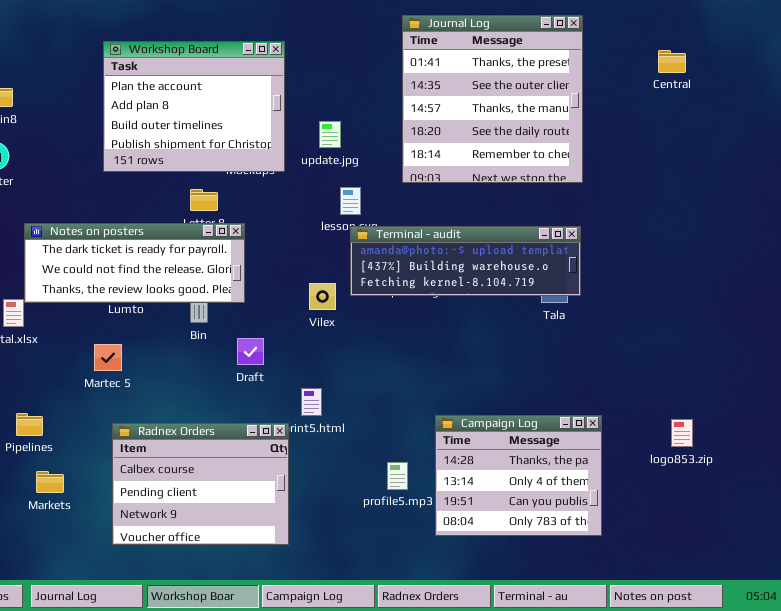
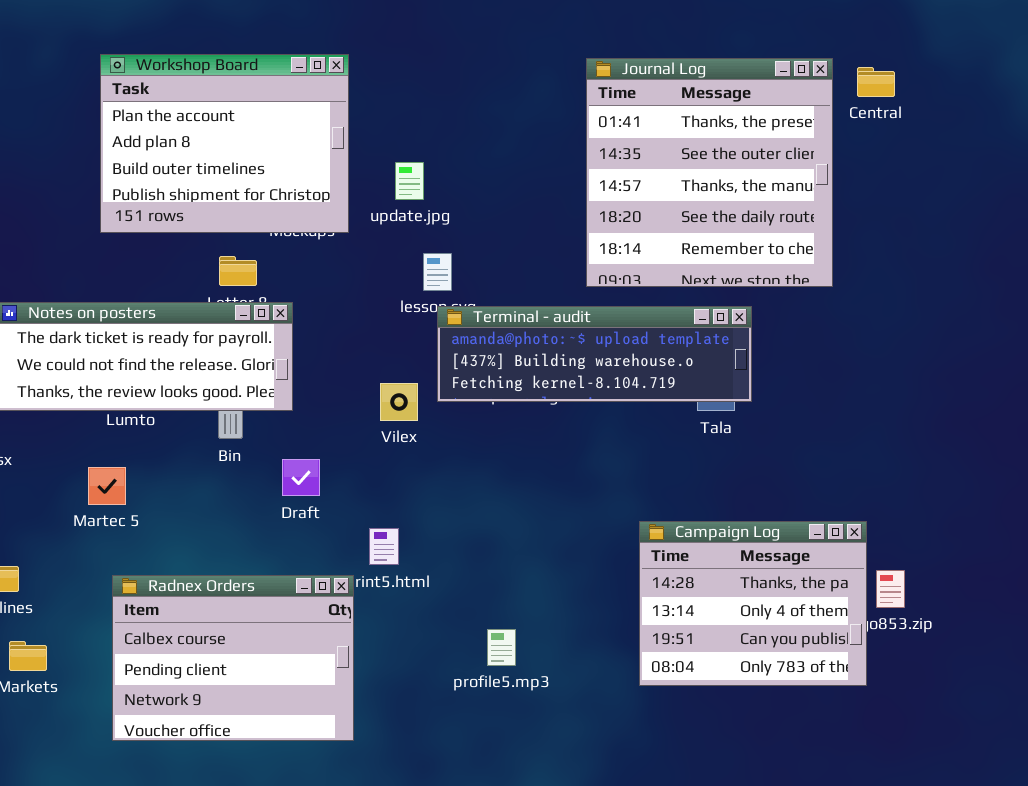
Journal Log: [402,15,583,183] -> [586,58,833,287], moved
Campaign Log: [435,415,602,536] -> [639,521,867,686], moved

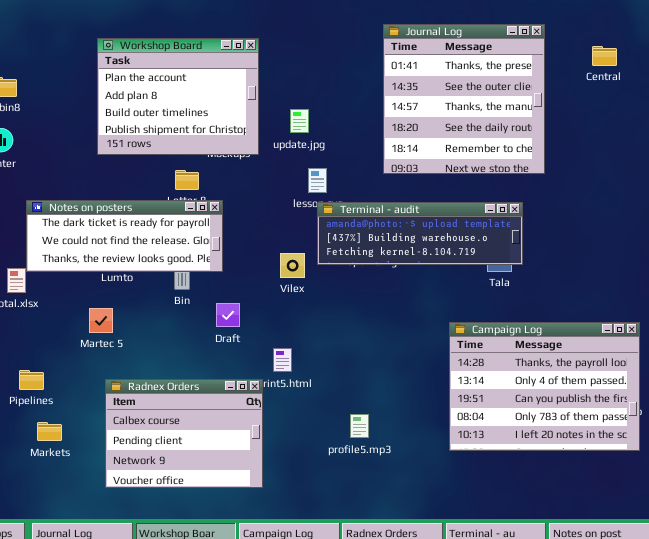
Journal Log: [586,58,833,287] -> [383,24,545,174], moved
Campaign Log: [639,521,867,686] -> [449,322,640,451], resized

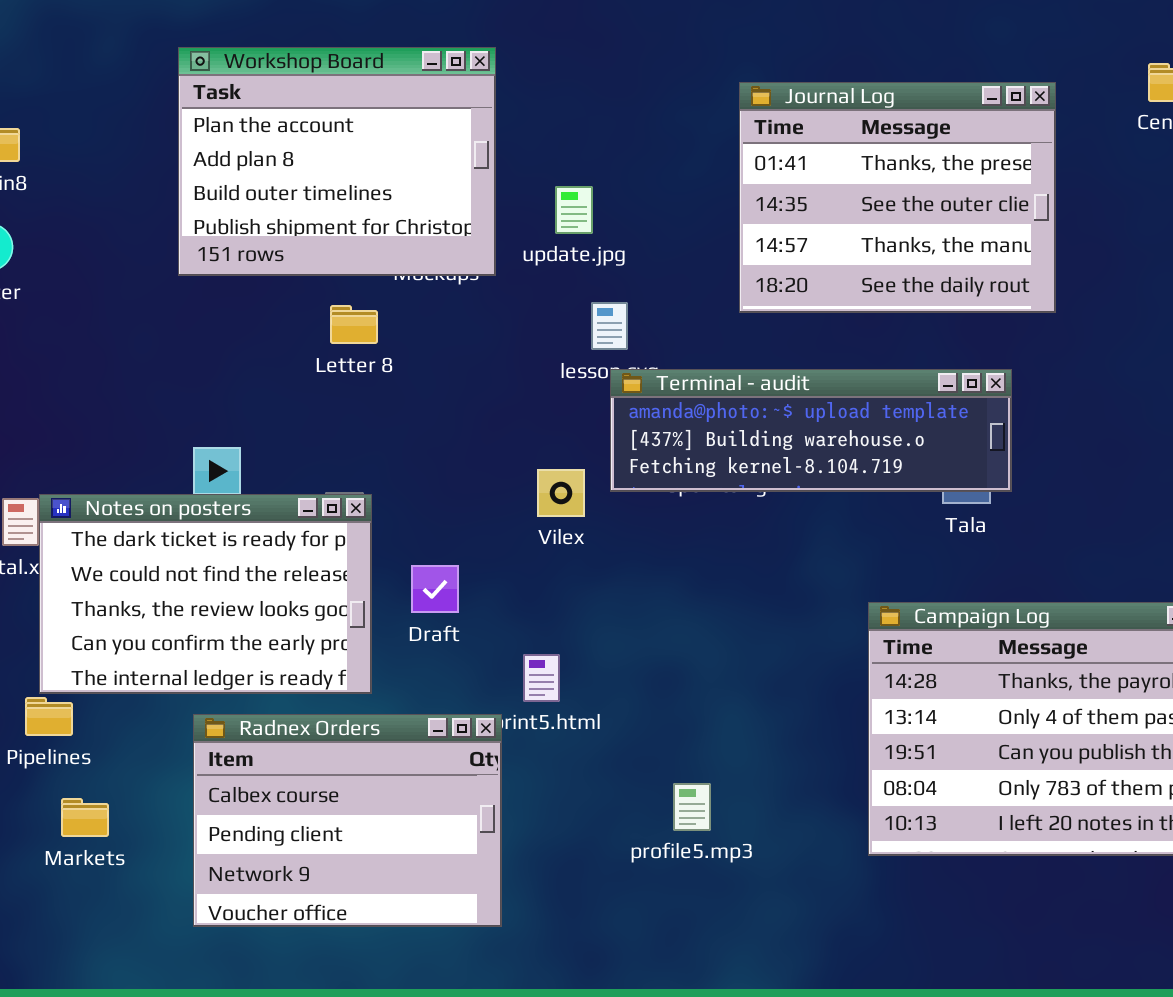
Journal Log: [383,24,545,174] -> [739,82,1056,313], resized
Notes on posters: [26,200,223,272] -> [39,494,372,694], moved, resized

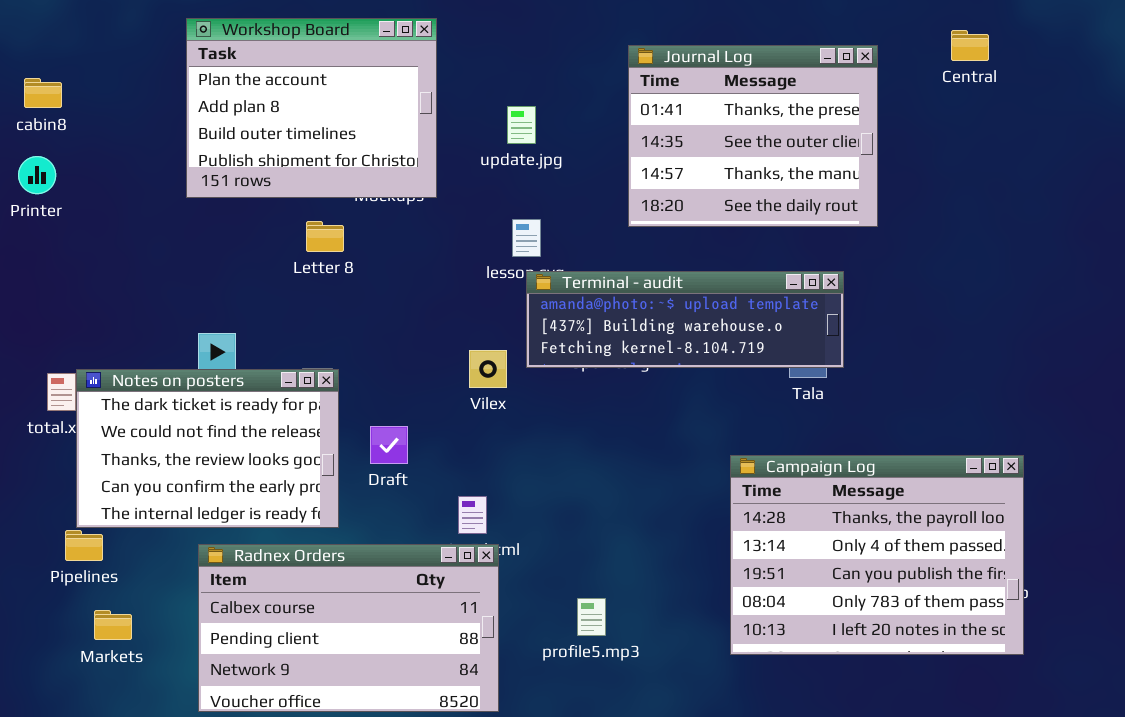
update.jpg: [555,186,593,234] -> [507,106,536,144], moved
Radnex Orders: [193,714,502,927] -> [198,544,499,712], resized

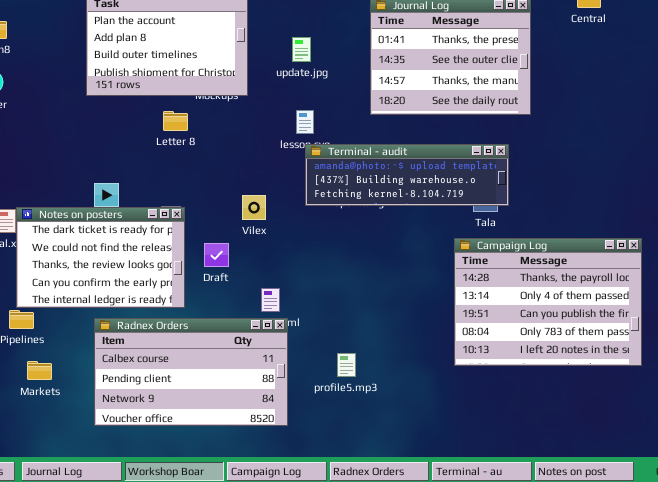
Vilex: [469,350,507,388] -> [242,195,266,220], moved
Campaign Log: [730,455,1024,655] -> [454,238,642,366], moved

